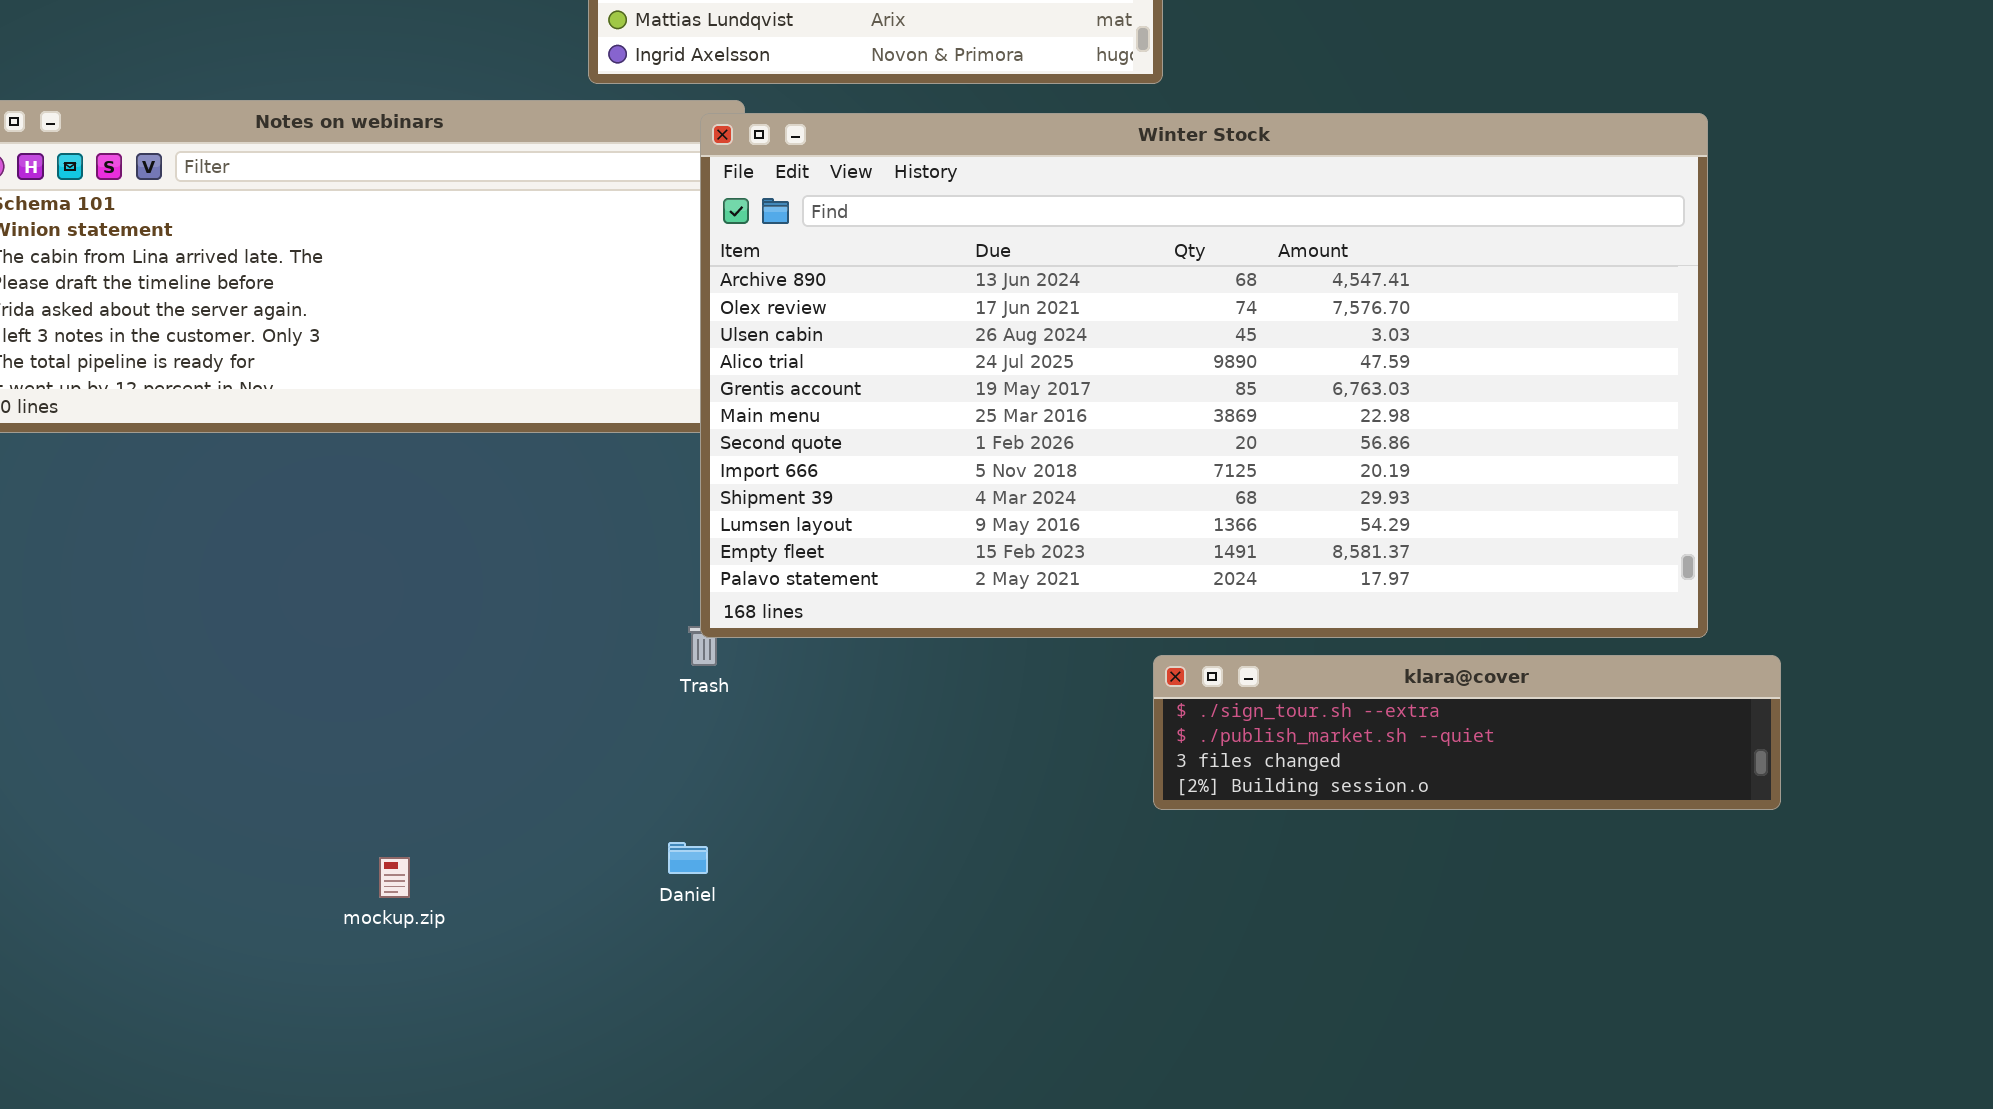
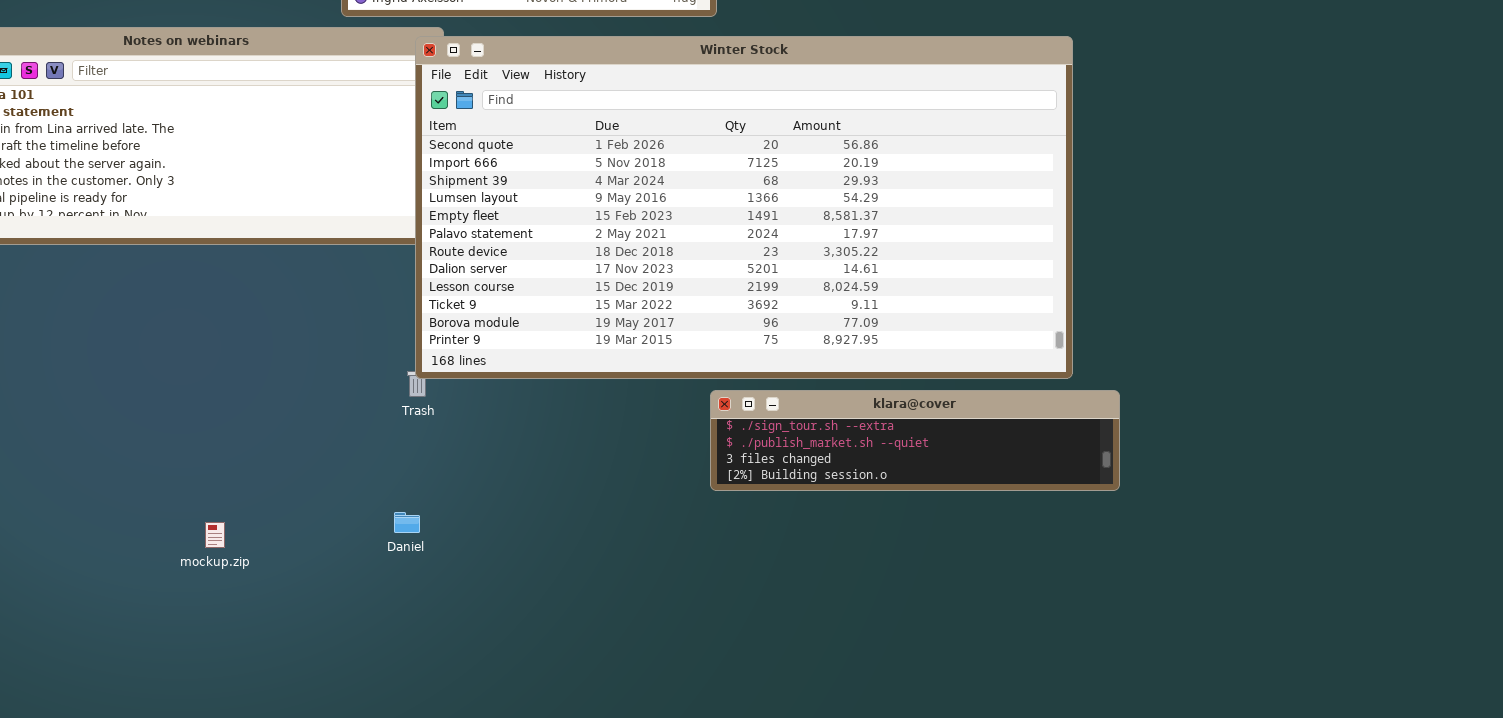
Winter Stock: [700,113,1708,638] -> [415,36,1073,379], scrolled down 6 rows

